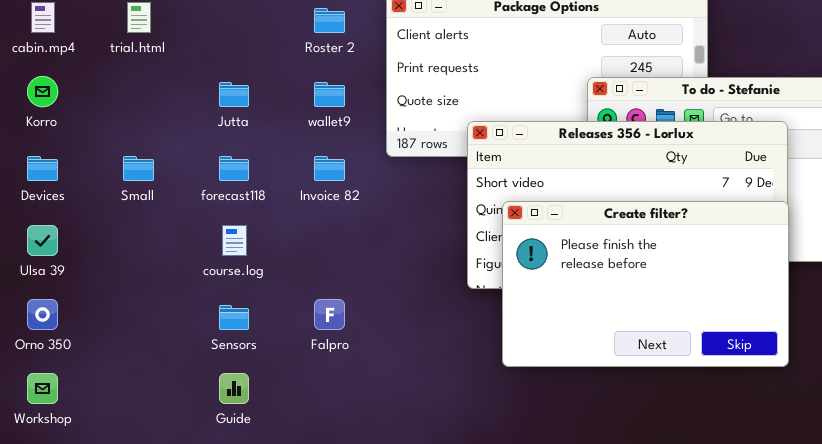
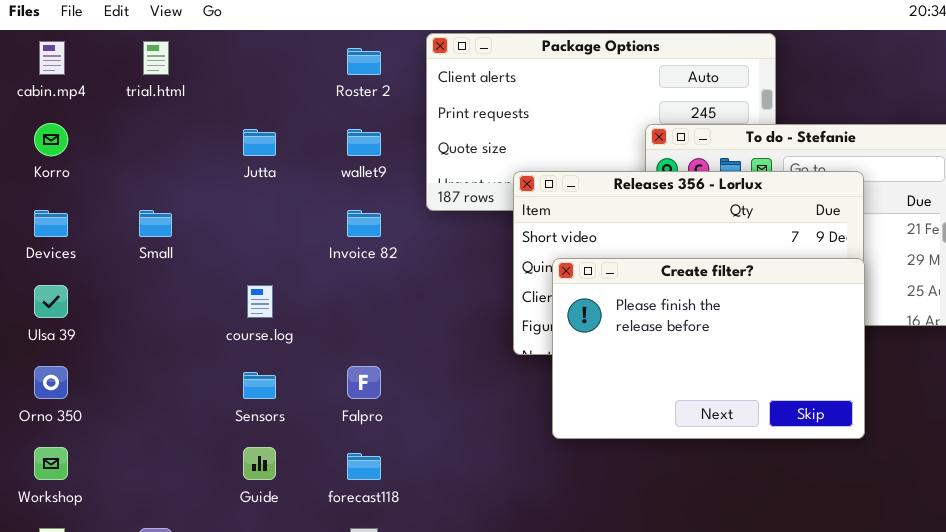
forecast118: [219,156,249,181] -> [347,453,381,480], moved

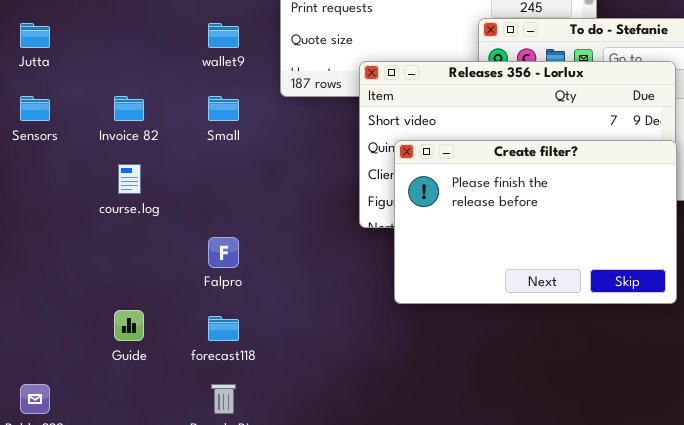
Jutta: [243,129,276,156] -> [20,23,50,48], moved
Small: [139,210,172,237] -> [208,96,239,121], moved
Invoice 82: [347,210,381,237] -> [114,96,144,121], moved
Sensors: [243,372,276,399] -> [20,96,50,121], moved

